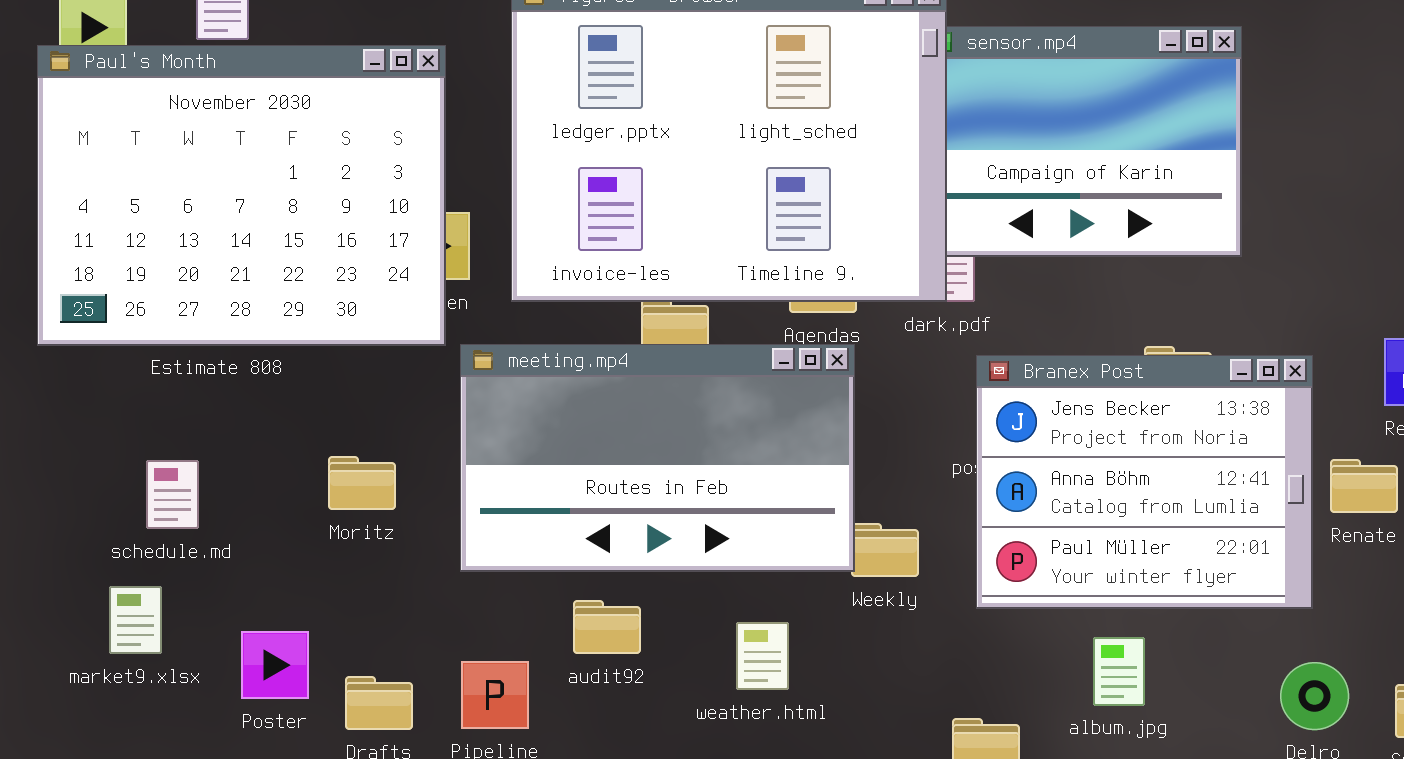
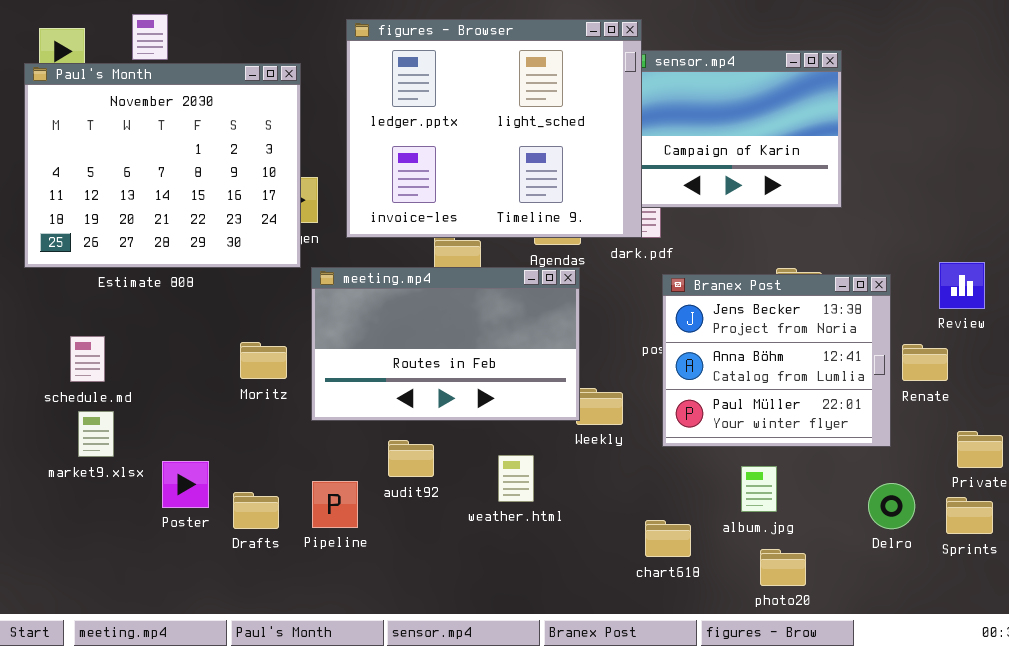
Moritz: [328,456,396,510] -> [240,342,287,379], moved
schedule.md: [146,460,199,529] -> [70,336,105,382], moved
market9.xlsx: [109,586,162,654] -> [78,411,114,457], moved

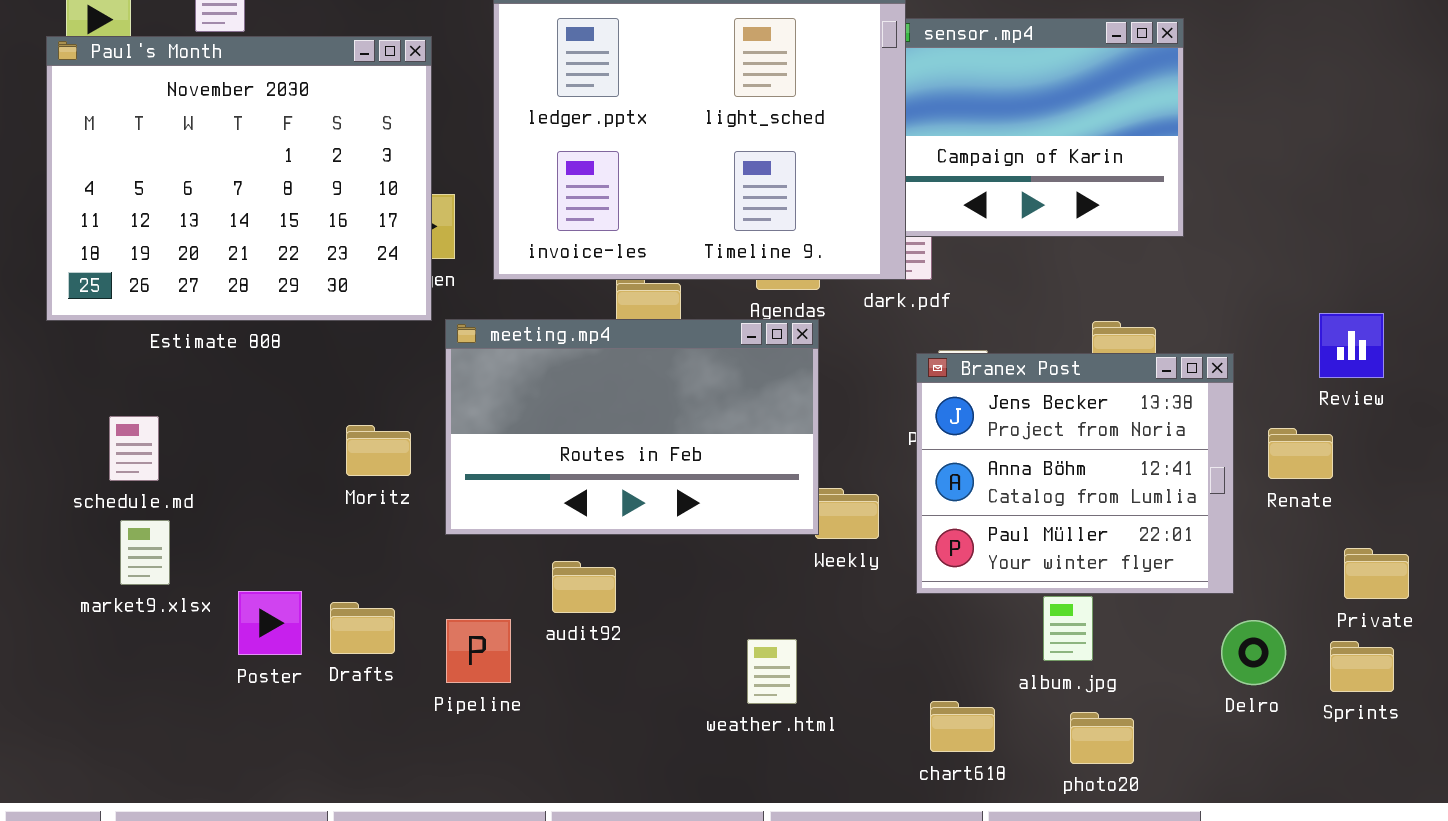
Branex Post: [662,274,891,447] -> [916,353,1234,594], moved
weather.html: [498,455,534,502] -> [747,639,797,704], moved
Drafts: [233,492,279,529] -> [330,602,395,654], moved
chart618: [645,520,691,557] -> [930,701,995,752], moved

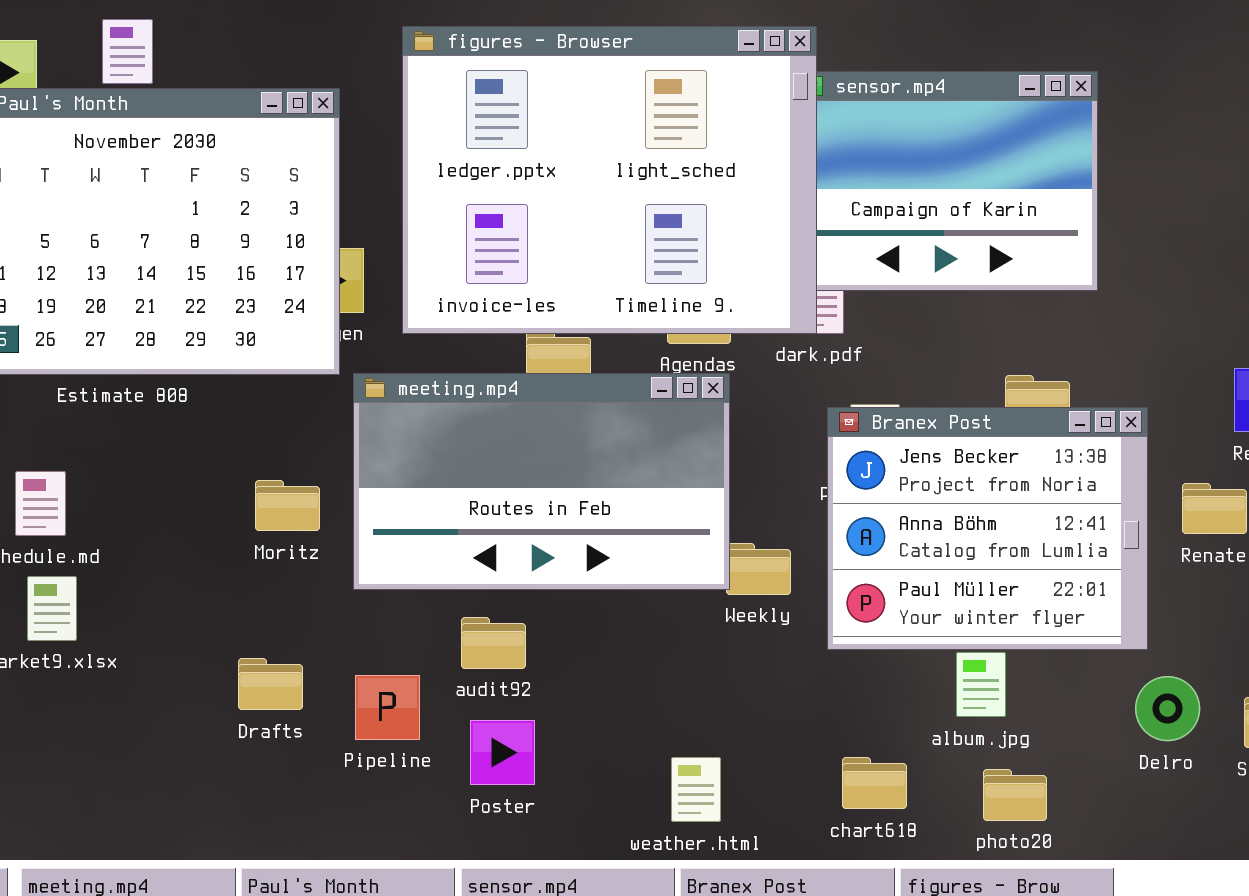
Poster: [238,591,302,655] -> [470,720,535,785], moved
weather.html: [747,639,797,704] -> [671,757,721,822], moved

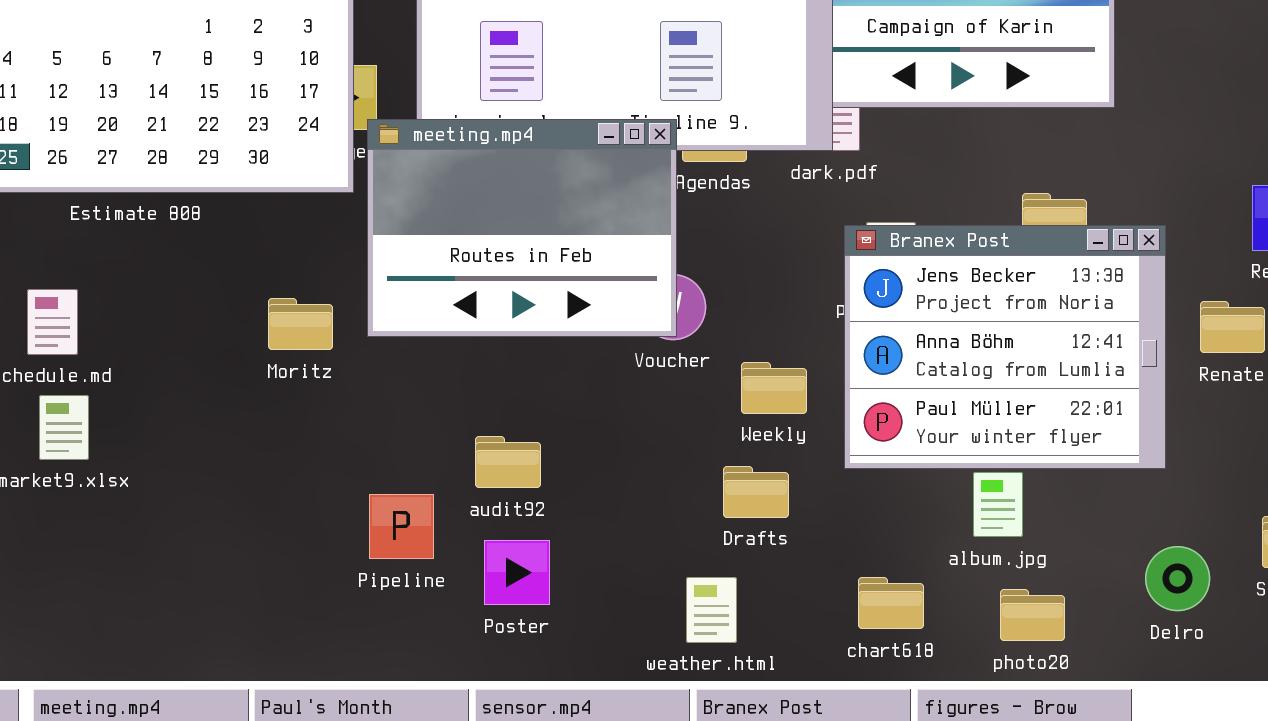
meeting.mp4: [353,373,730,590] -> [367,119,677,337], moved, resized
Drafts: [238,658,303,710] -> [723,466,789,518], moved
Delro: [1135,676,1200,741] -> [1145,546,1210,611], moved

